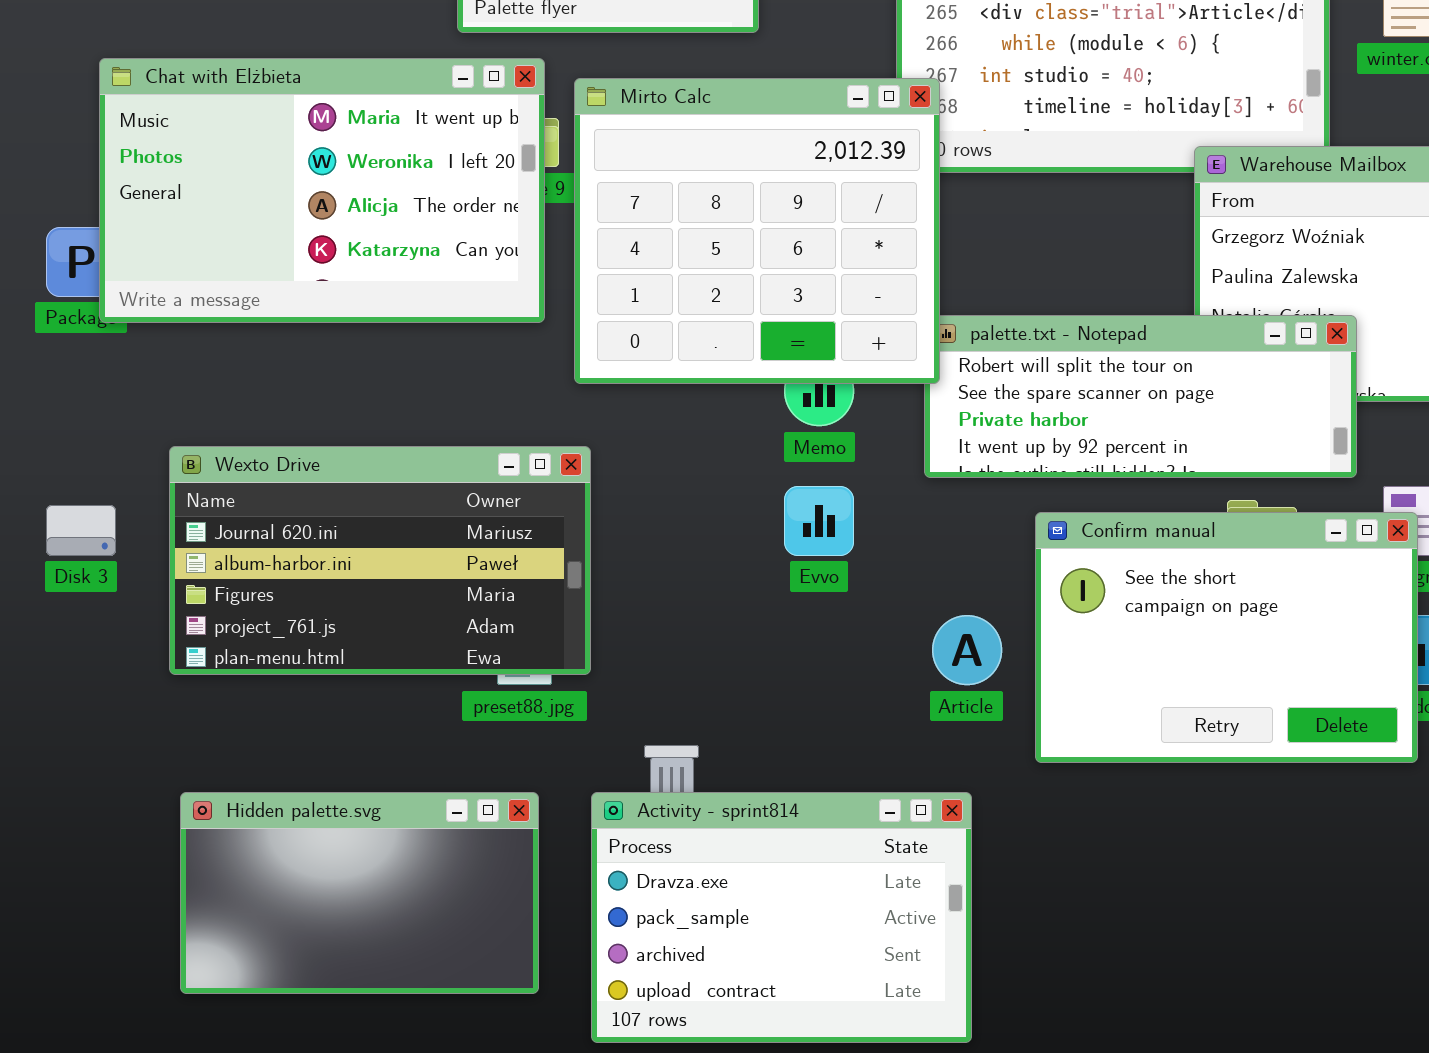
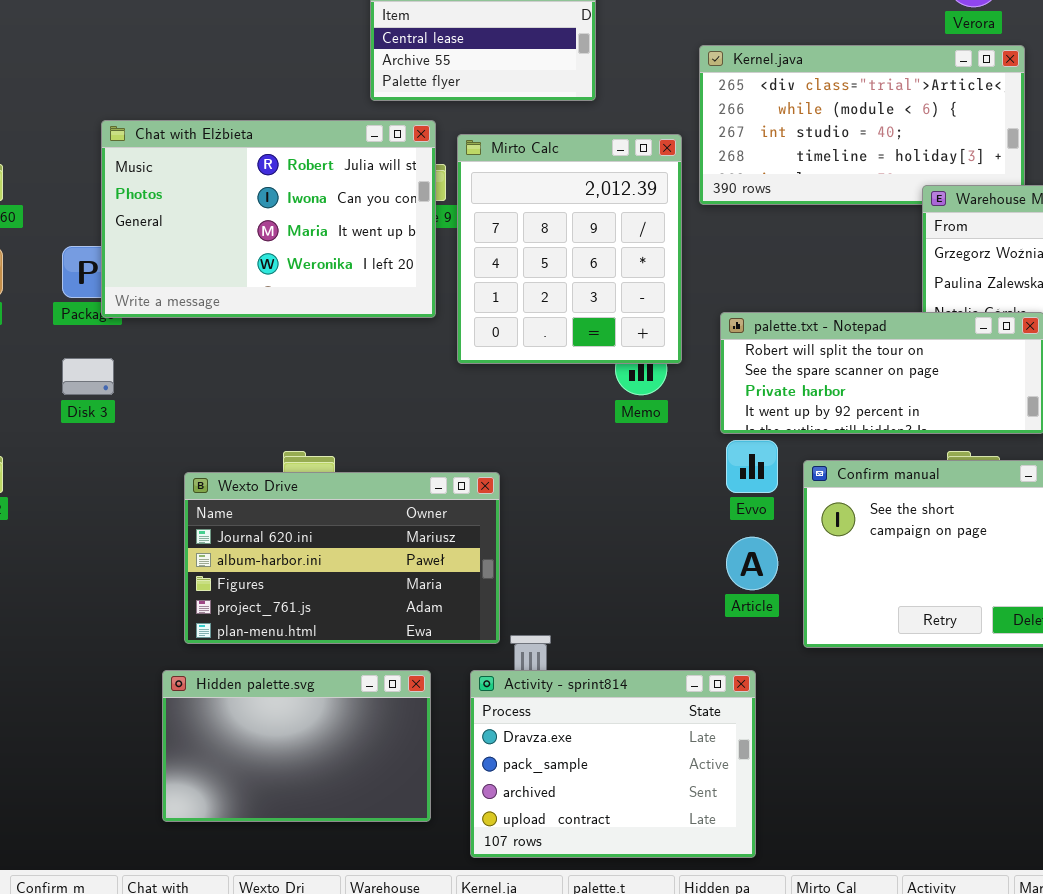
Chat with Elżbieta: [99,58,545,323] -> [101,120,436,318], scrolled up 2 rows
Mirto Calc: [574,78,940,384] -> [457,134,682,364], resized
Wexto Drive: [169,446,591,675] -> [184,472,500,644], moved
Evvo: [784,486,854,556] -> [726,440,778,493], moved
Disk 3: [46,505,116,556] -> [62,358,114,395], moved

